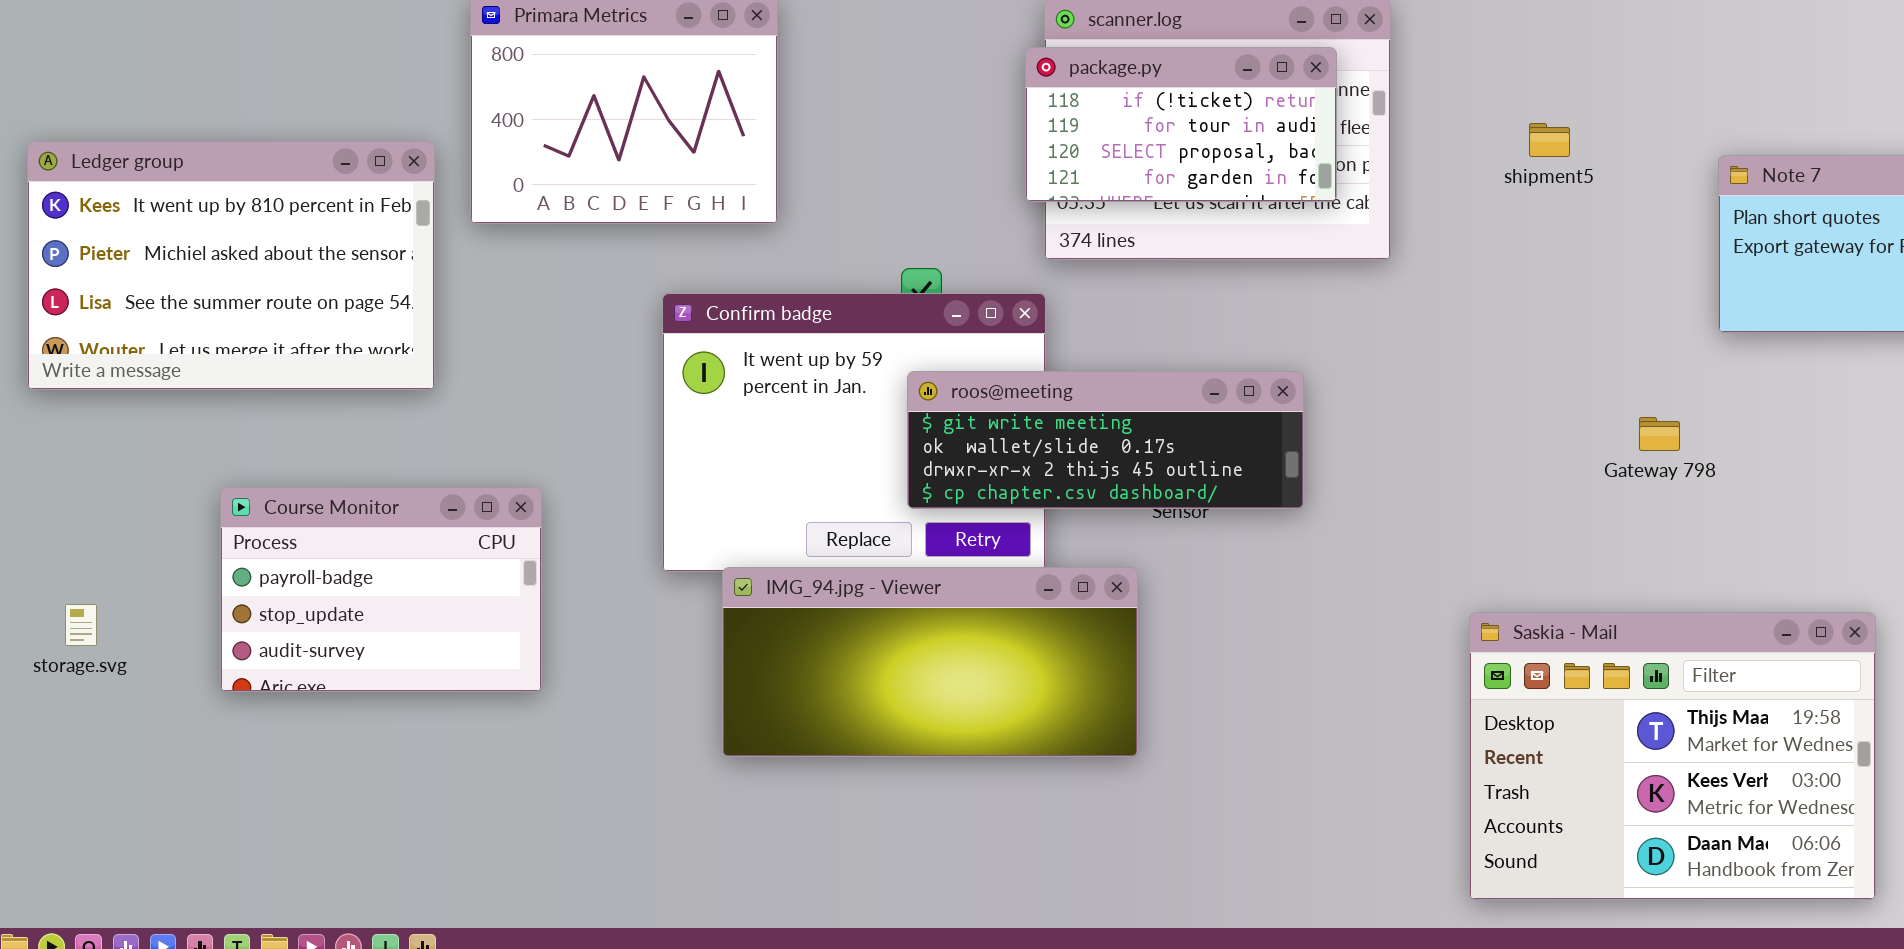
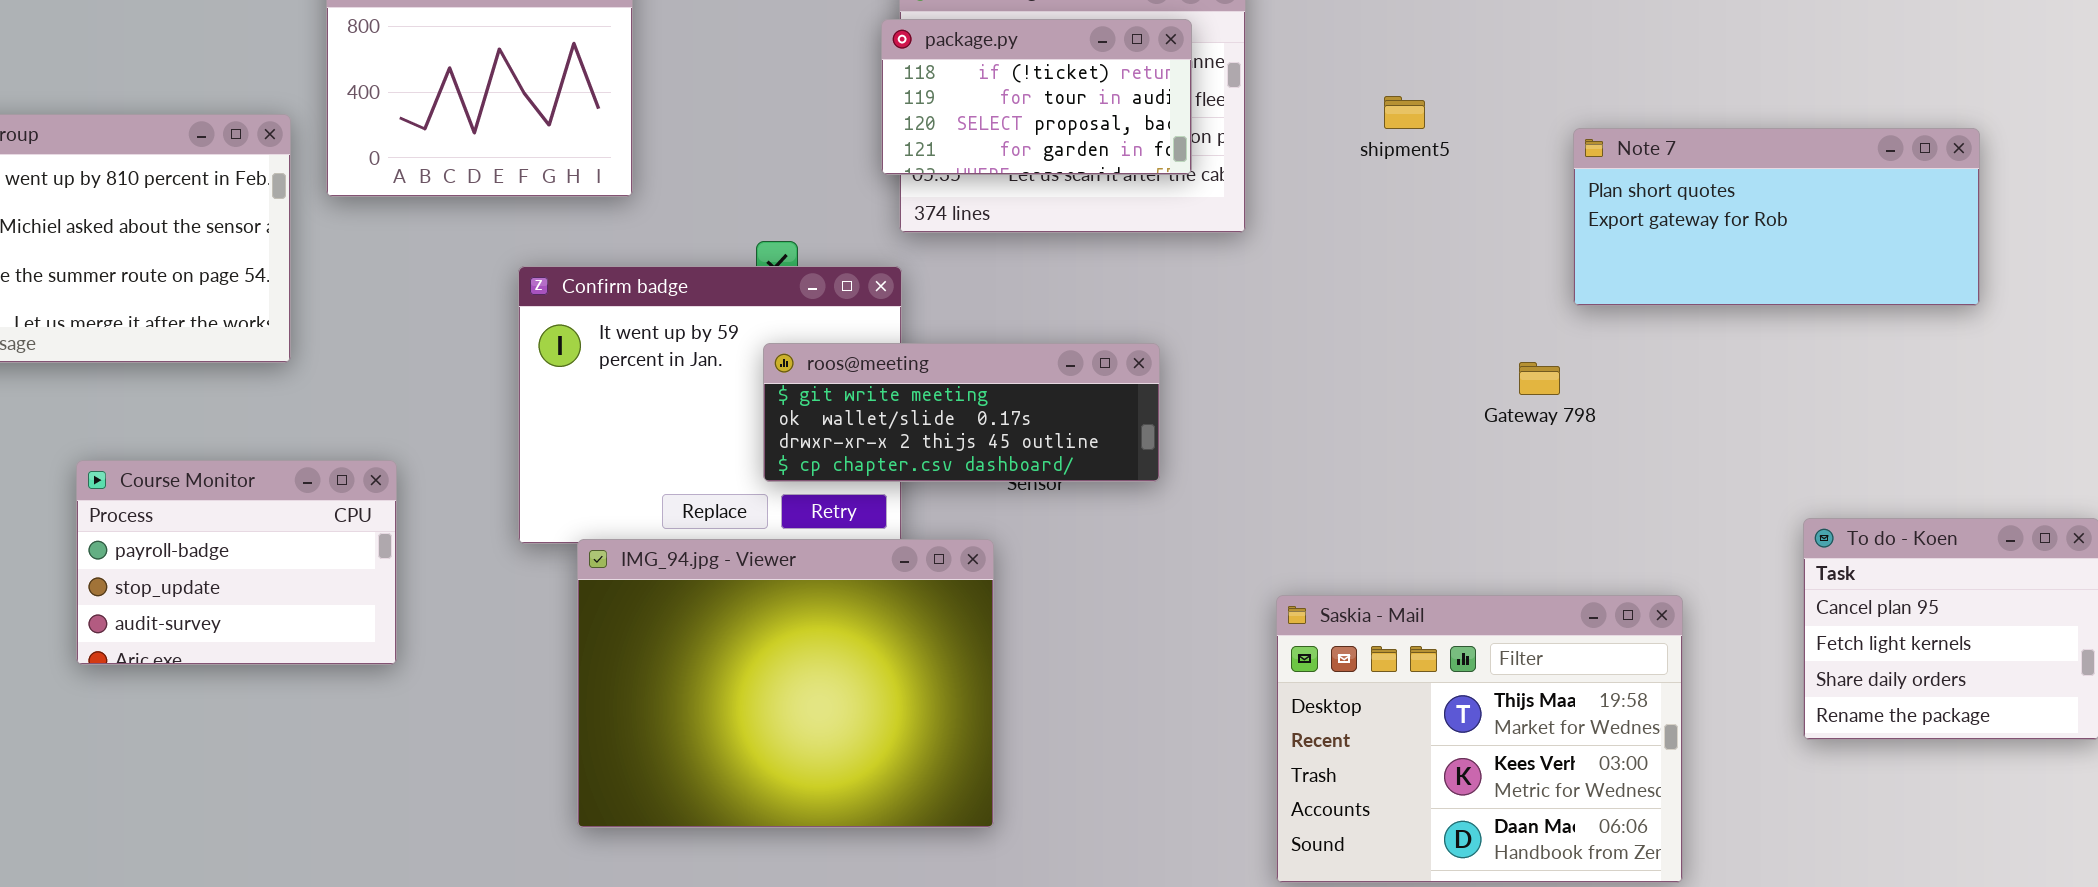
Gateway 798: [1639,417,1680,451] -> [1519,362,1560,395], moved
IMG_94.jpg - Viewer: [722,567,1138,757] -> [577,539,994,828], resized
Saskia - Mail: [1469,612,1876,900] -> [1276,595,1683,883], moved

